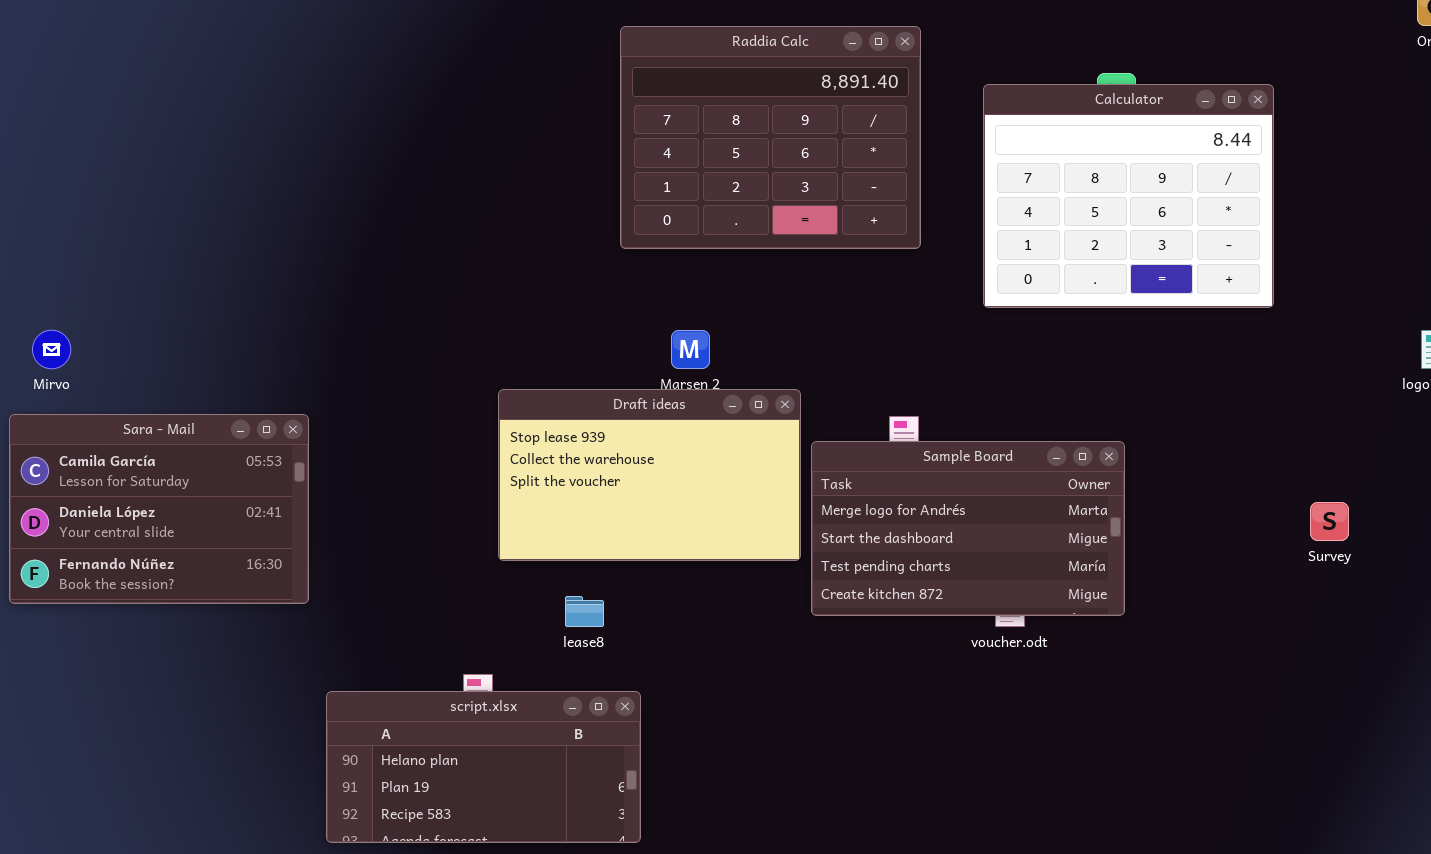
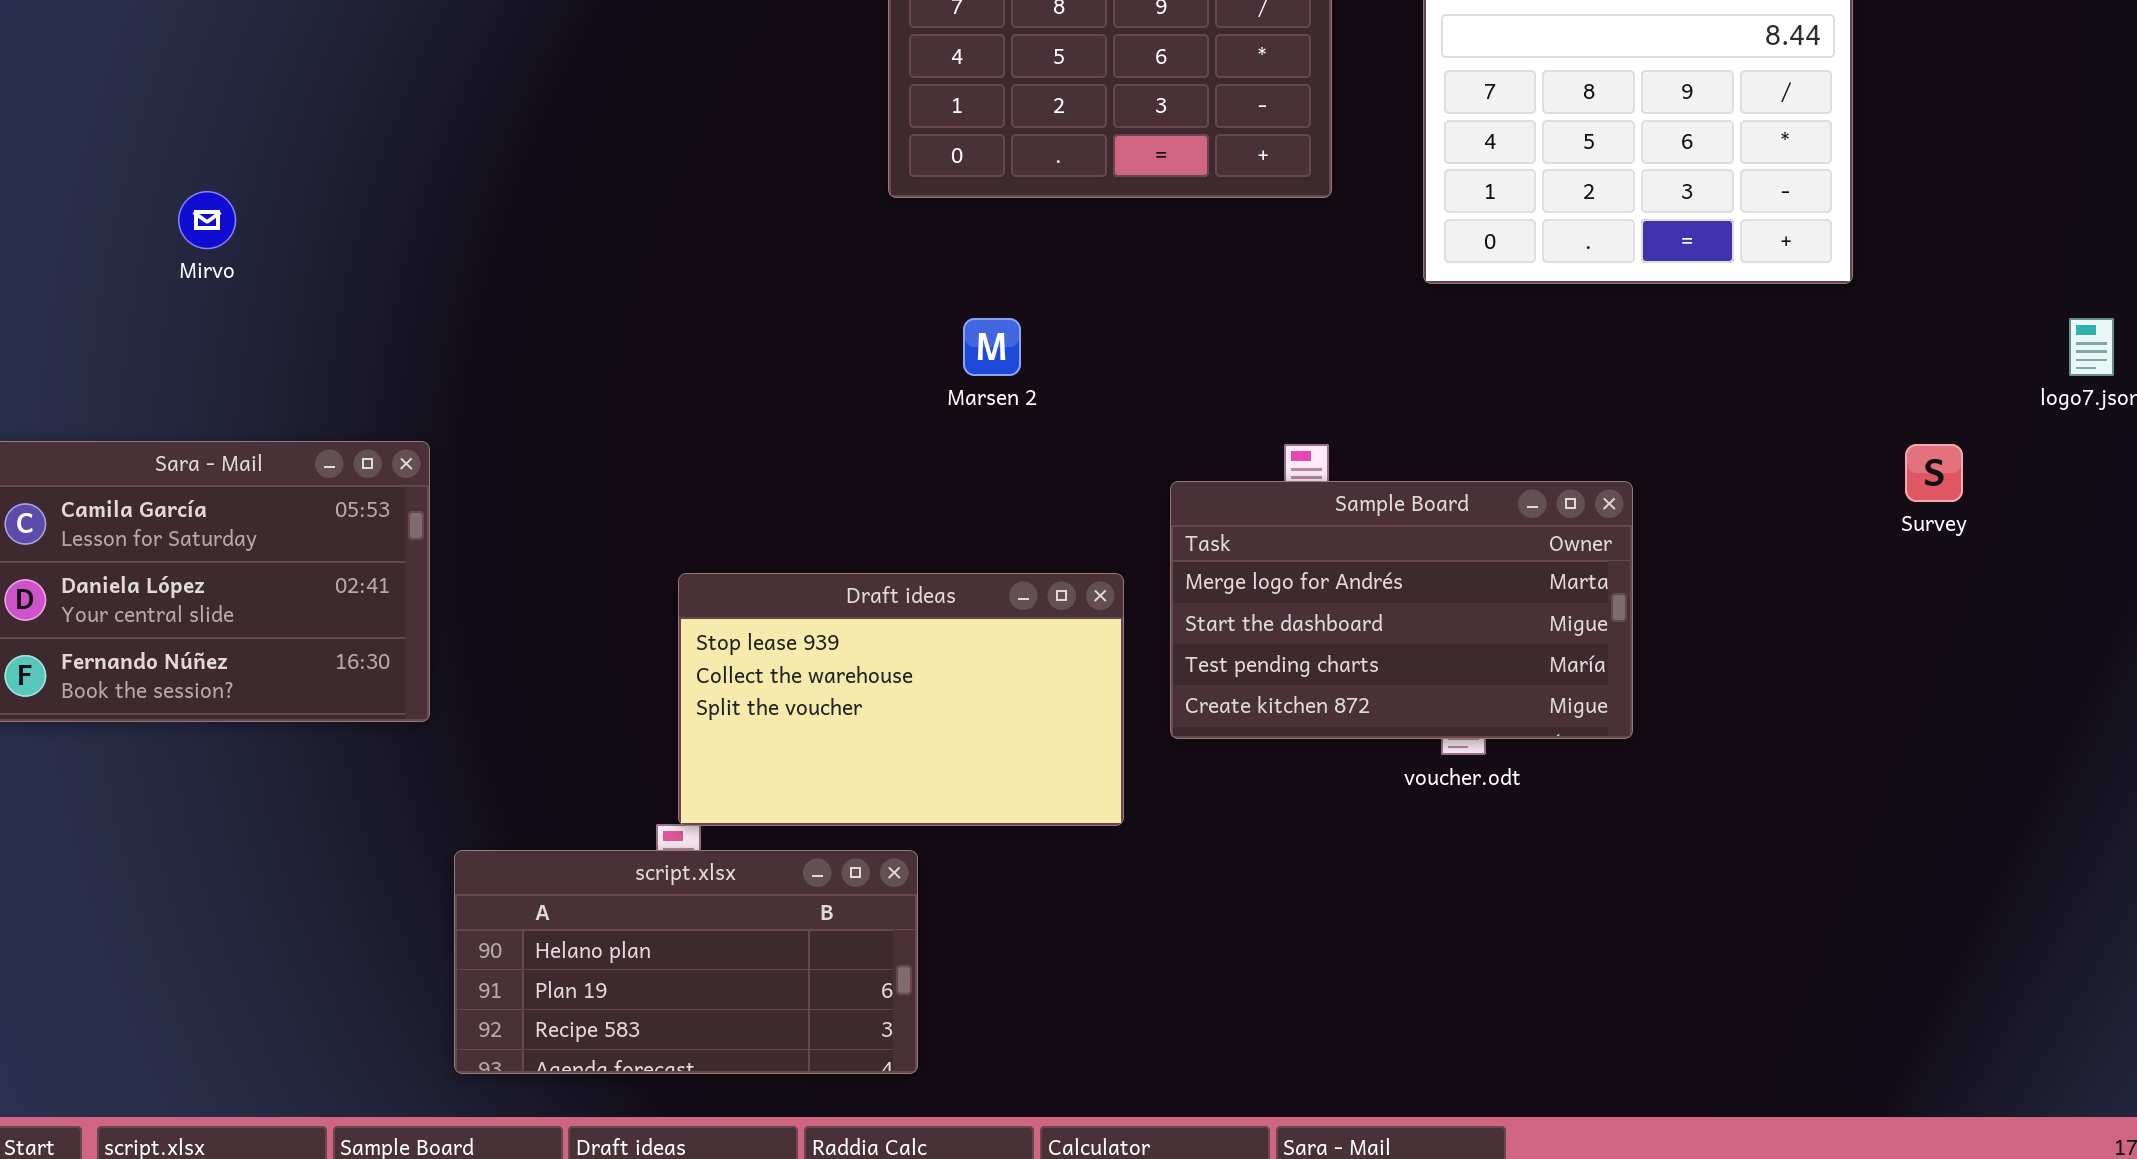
Mirvo: [32,330,71,369] -> [178,191,236,249], moved
Draft ideas: [498,389,801,561] -> [678,573,1124,826], moved
Survey: [1310,502,1349,541] -> [1905,444,1963,502], moved

